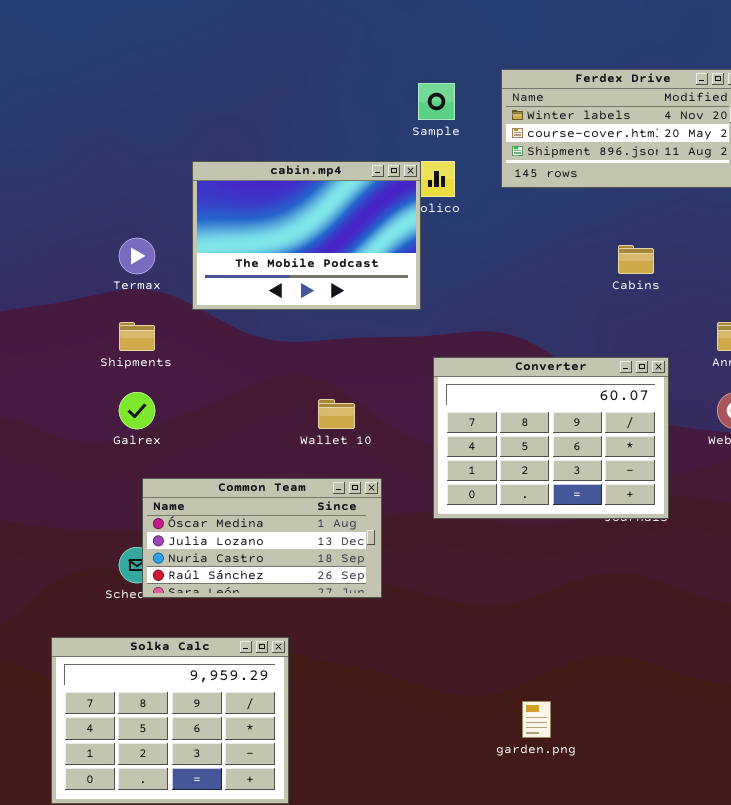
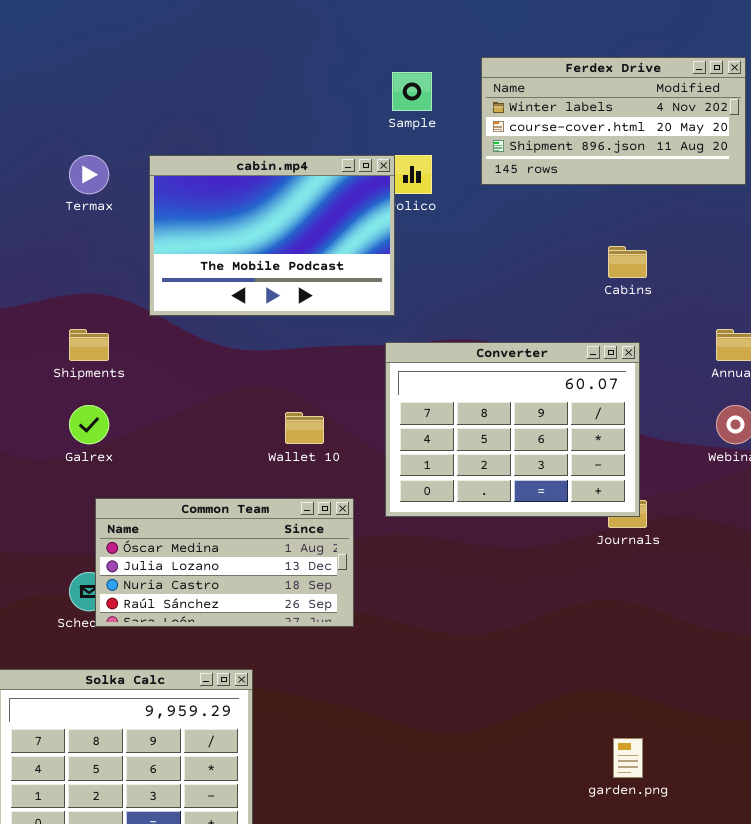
Termax: [119,238,155,274] -> [69,155,109,194], moved
Converter: [433,357,669,519] -> [385,342,640,517], moved
garden.png: [522,701,551,738] -> [613,738,643,778], moved

